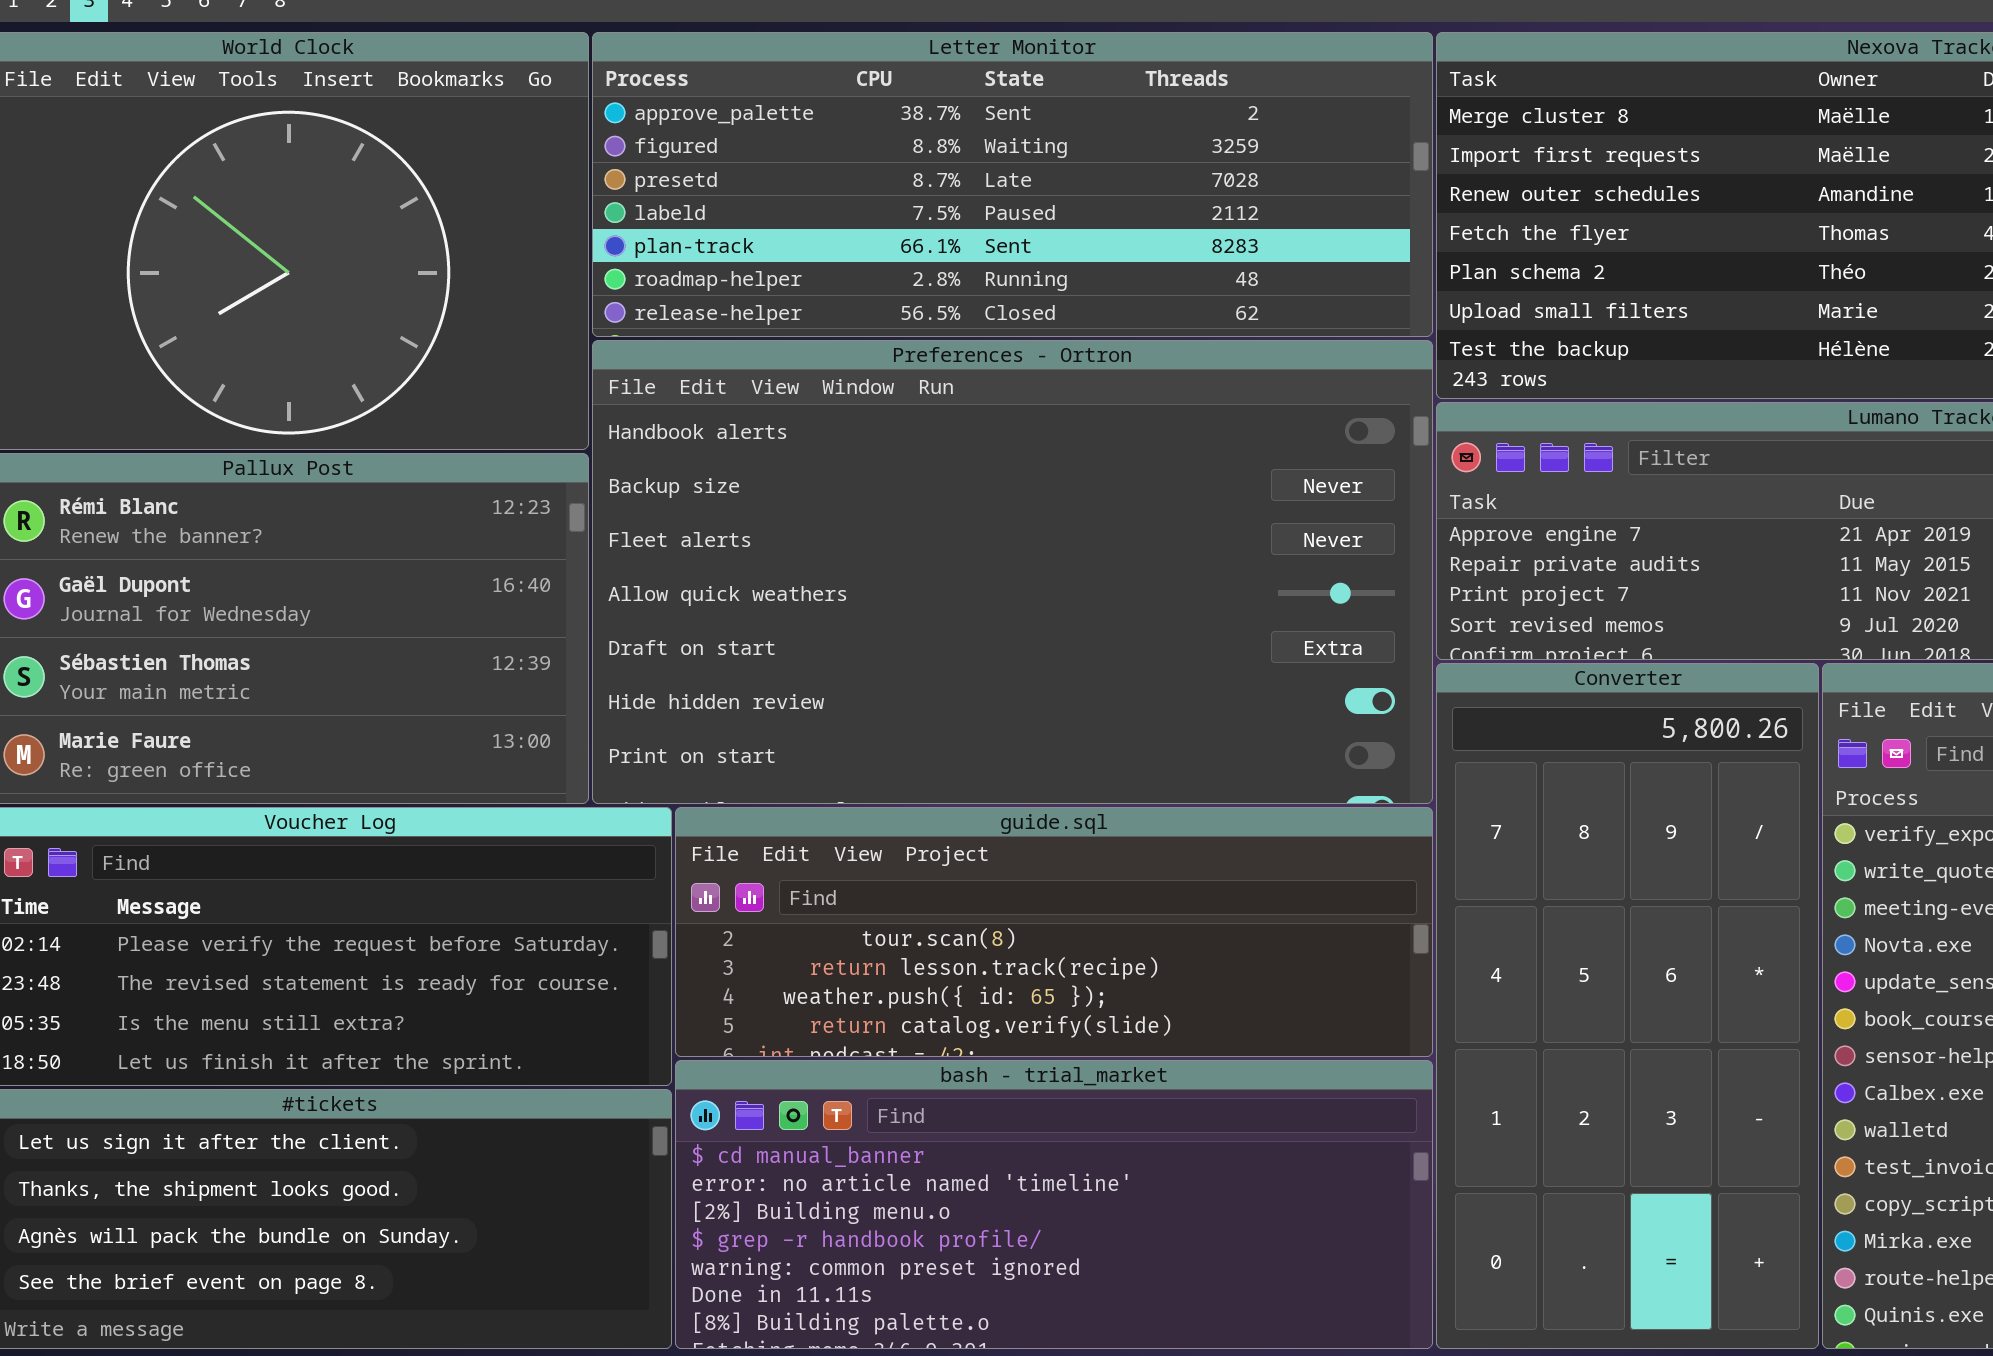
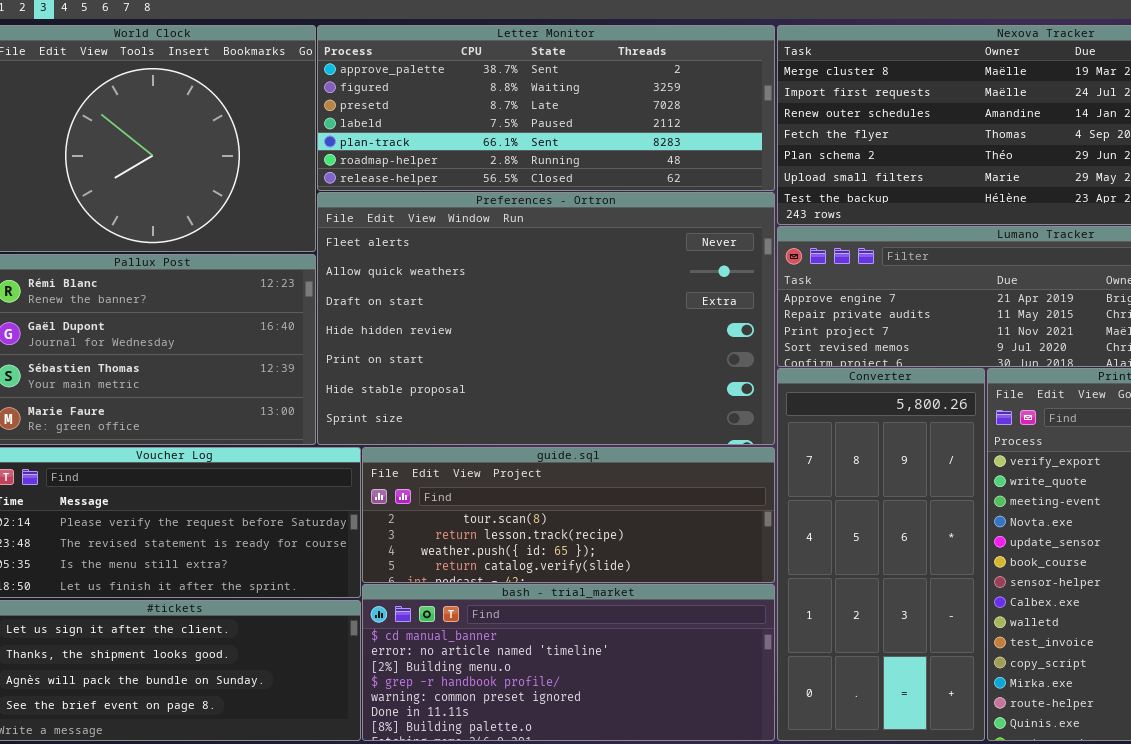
Preferences - Ortron: [592,340,1433,804] -> [317,192,775,445], scrolled down 2 rows

